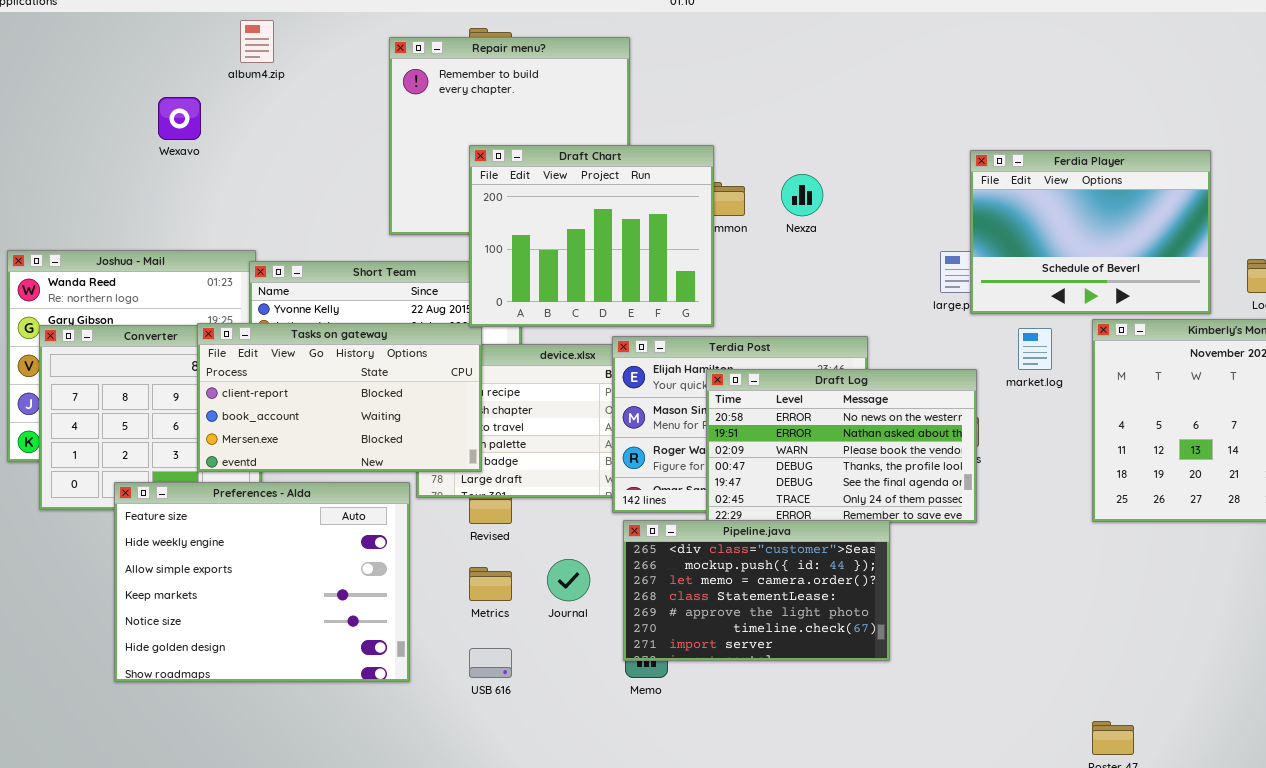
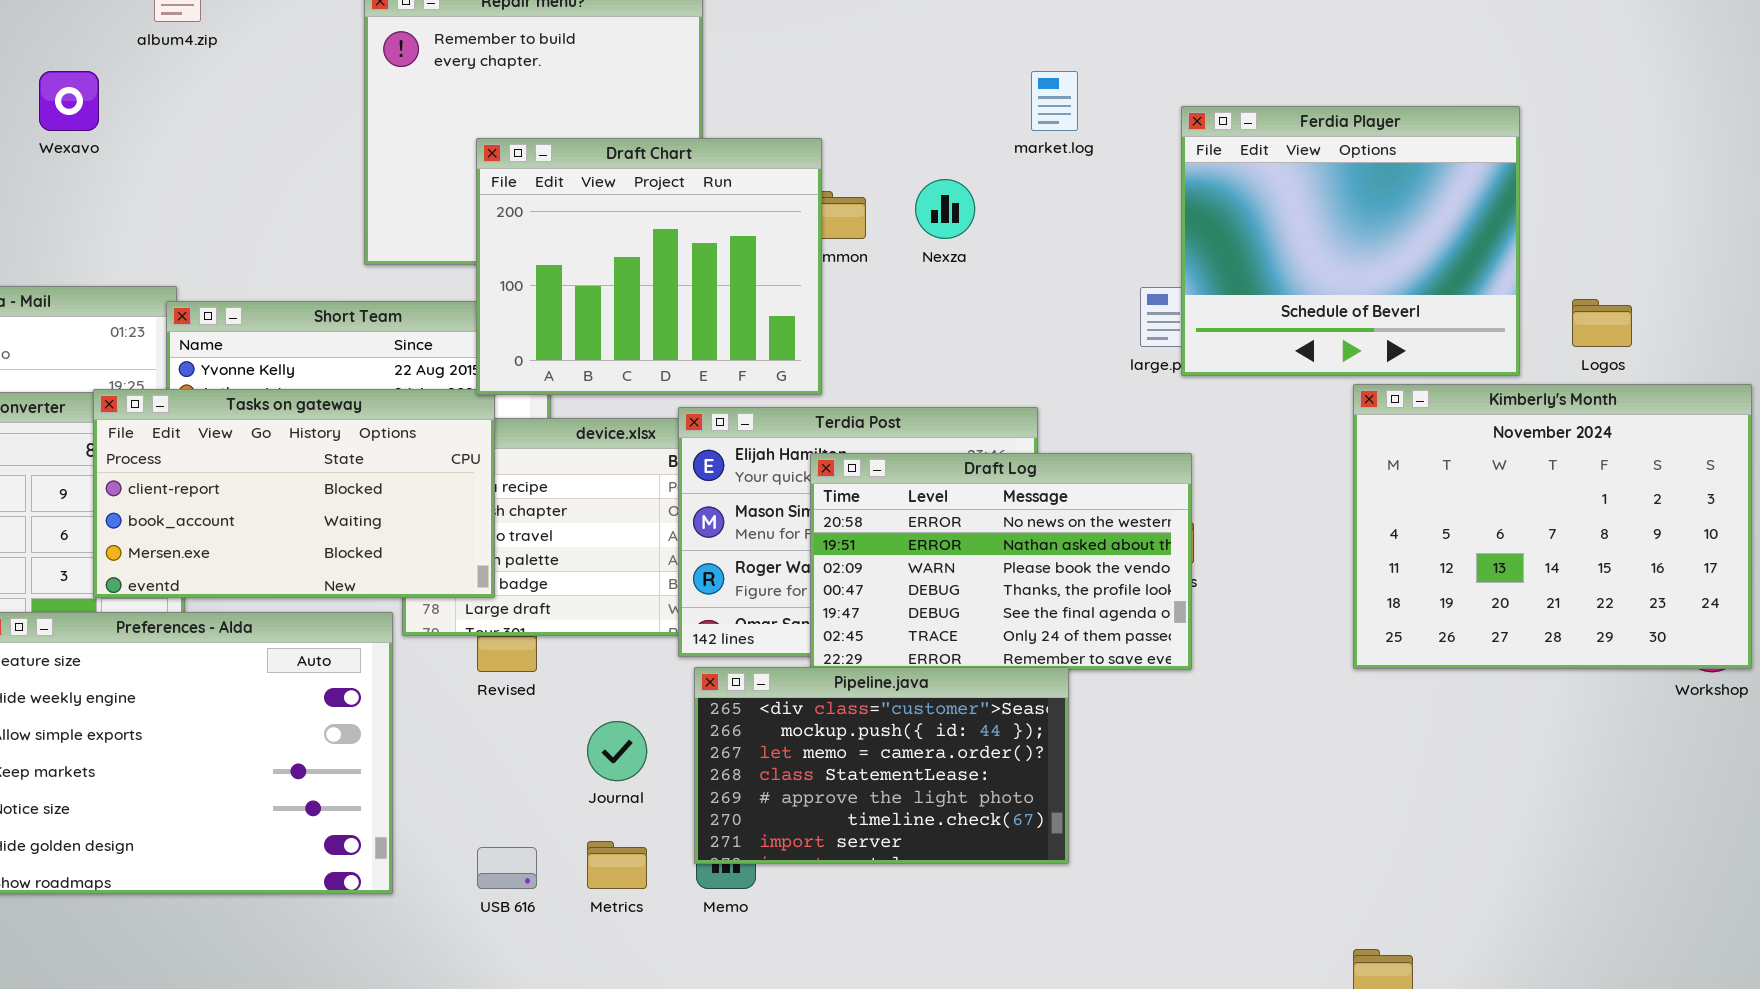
Ferdia Player: [970,150,1211,314] -> [1181,106,1520,376], resized
market.log: [1018,328,1052,370] -> [1031,71,1078,131], moved
Metrics: [469,567,512,601] -> [587,841,647,889], moved

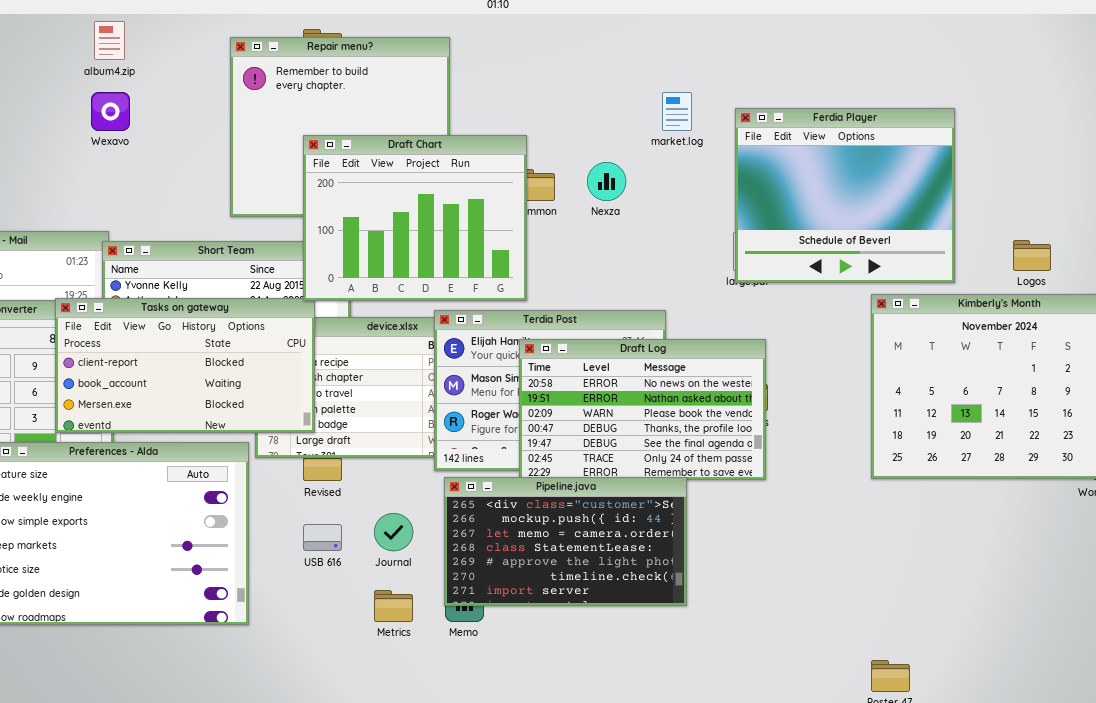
Wexavo: [39,71,99,131] -> [91,92,130,131], moved
Ferdia Player: [1181,106,1520,376] -> [735,108,955,283], moved
USB 616: [477,847,537,889] -> [303,524,342,551], moved

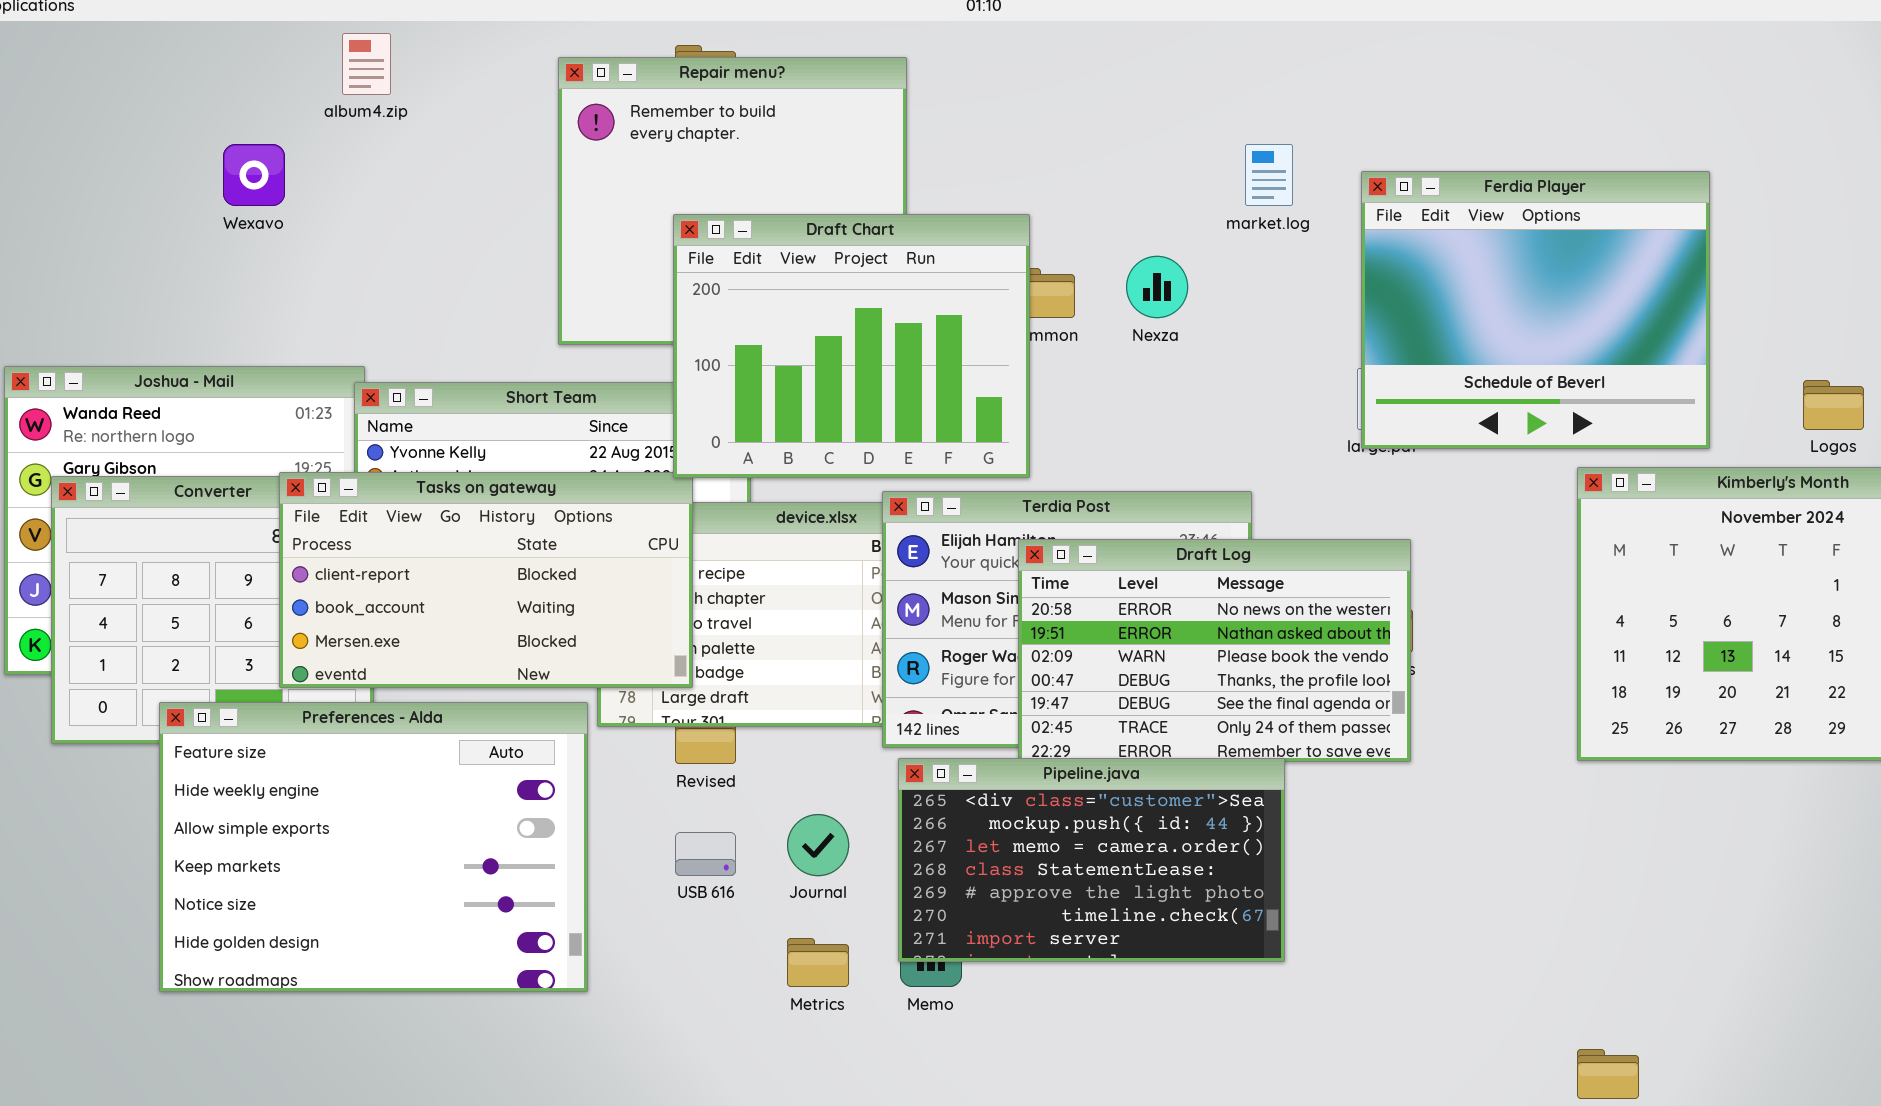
Wexavo: [91,92,130,131] -> [223,144,285,206], moved

